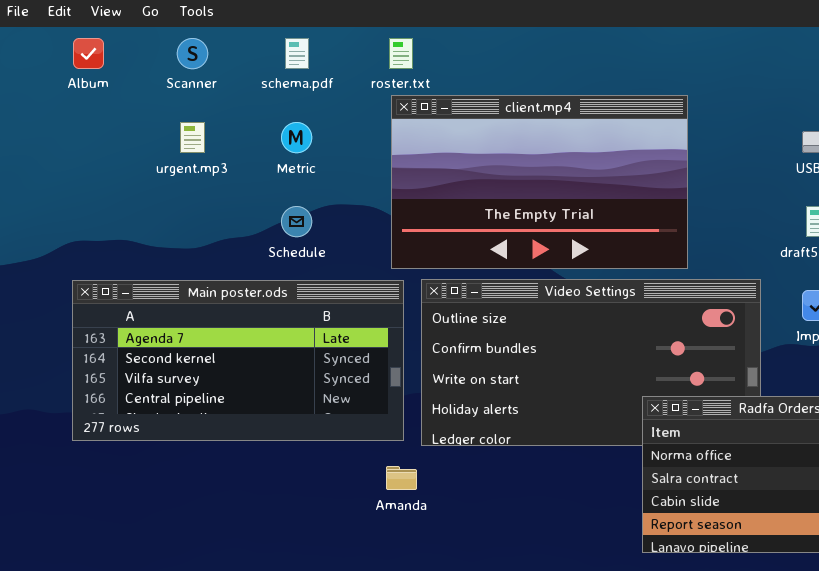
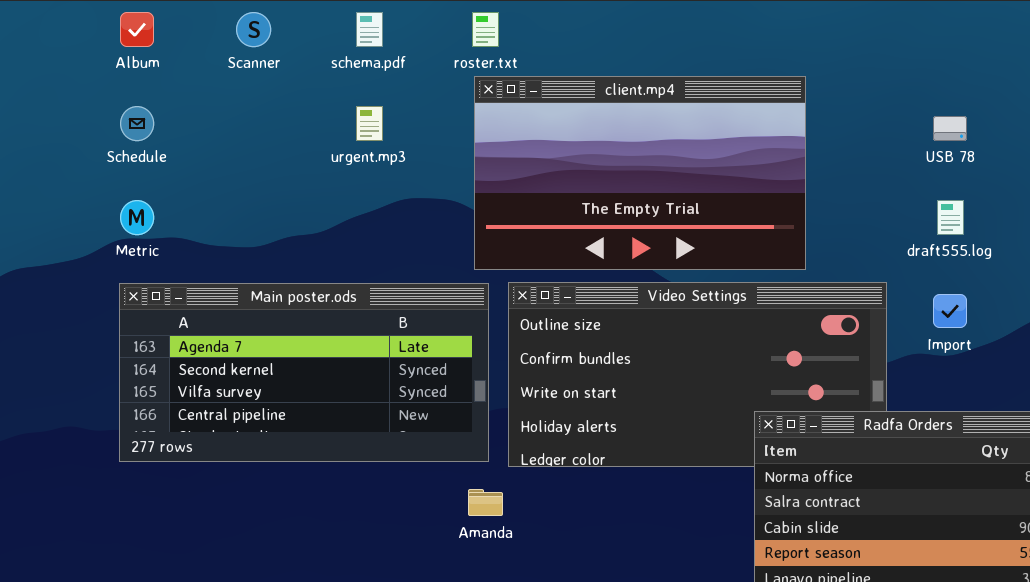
urgent.mp3: [180,122,205,153] -> [356,106,383,141], moved
Metric: [281,122,312,153] -> [120,200,154,235], moved
Schedule: [281,206,312,237] -> [120,106,154,141], moved

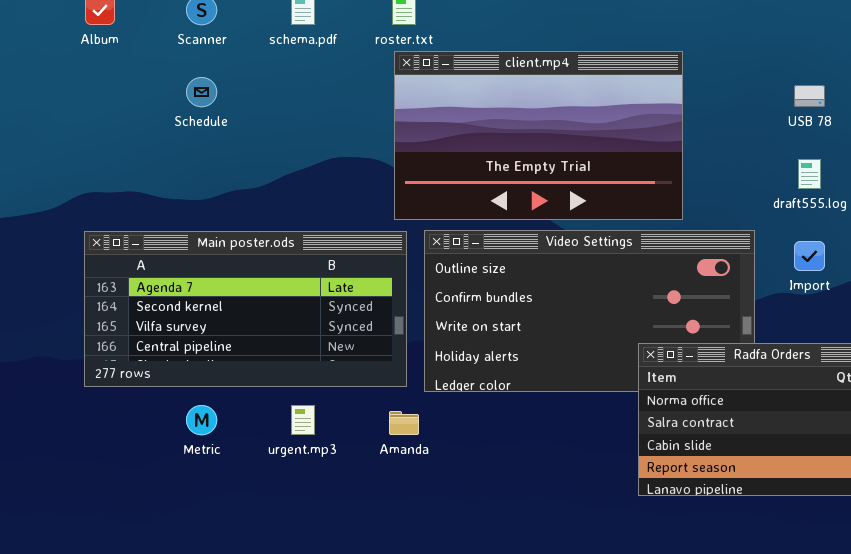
Schedule: [120,106,154,141] -> [186,77,217,107], moved
urgent.mp3: [356,106,383,141] -> [291,405,315,435], moved
Metric: [120,200,154,235] -> [186,405,217,435], moved

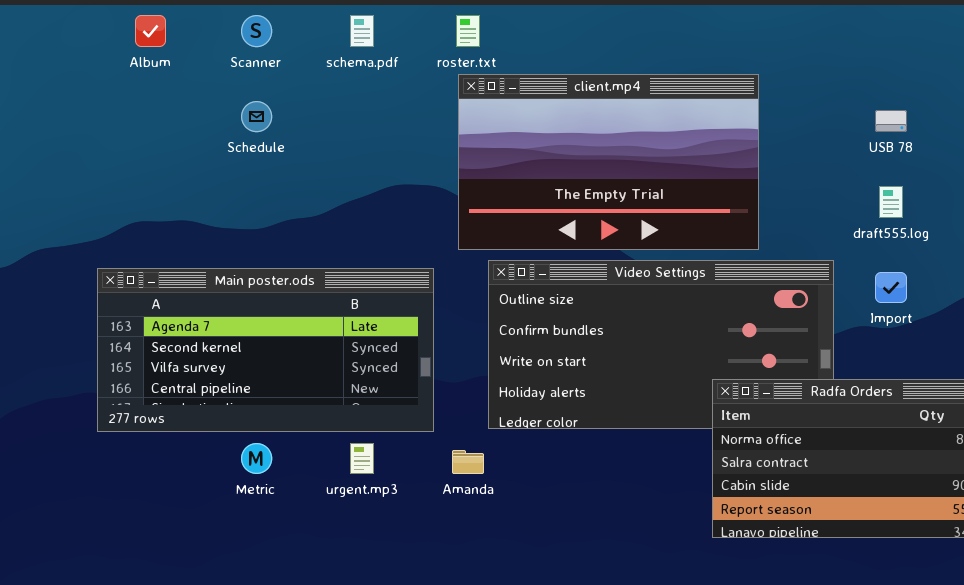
Main poster.ods: [84,231,407,387] -> [97,268,434,432], moved

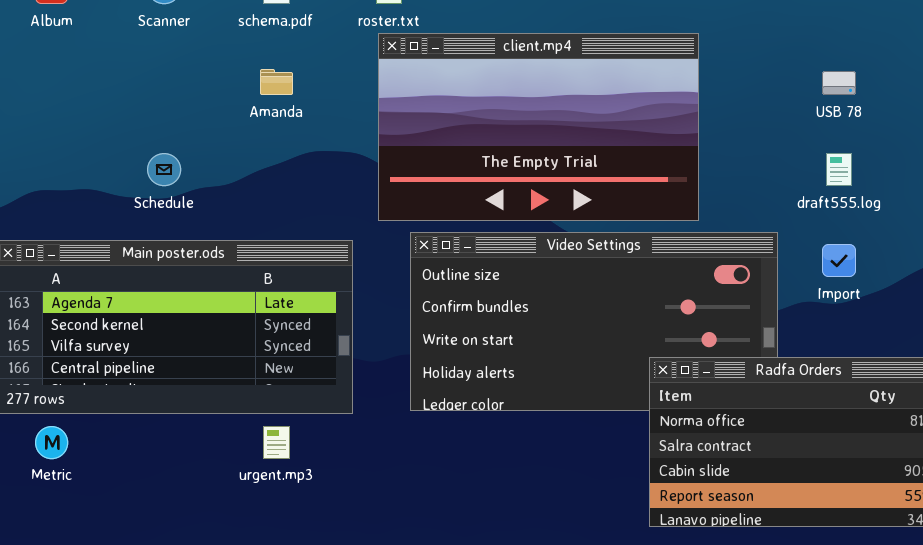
Schedule: [241,101,272,132] -> [147,153,181,186], moved
Metric: [241,443,272,474] -> [35,426,68,459], moved
Amanda: [452,450,484,474] -> [260,69,293,95], moved

